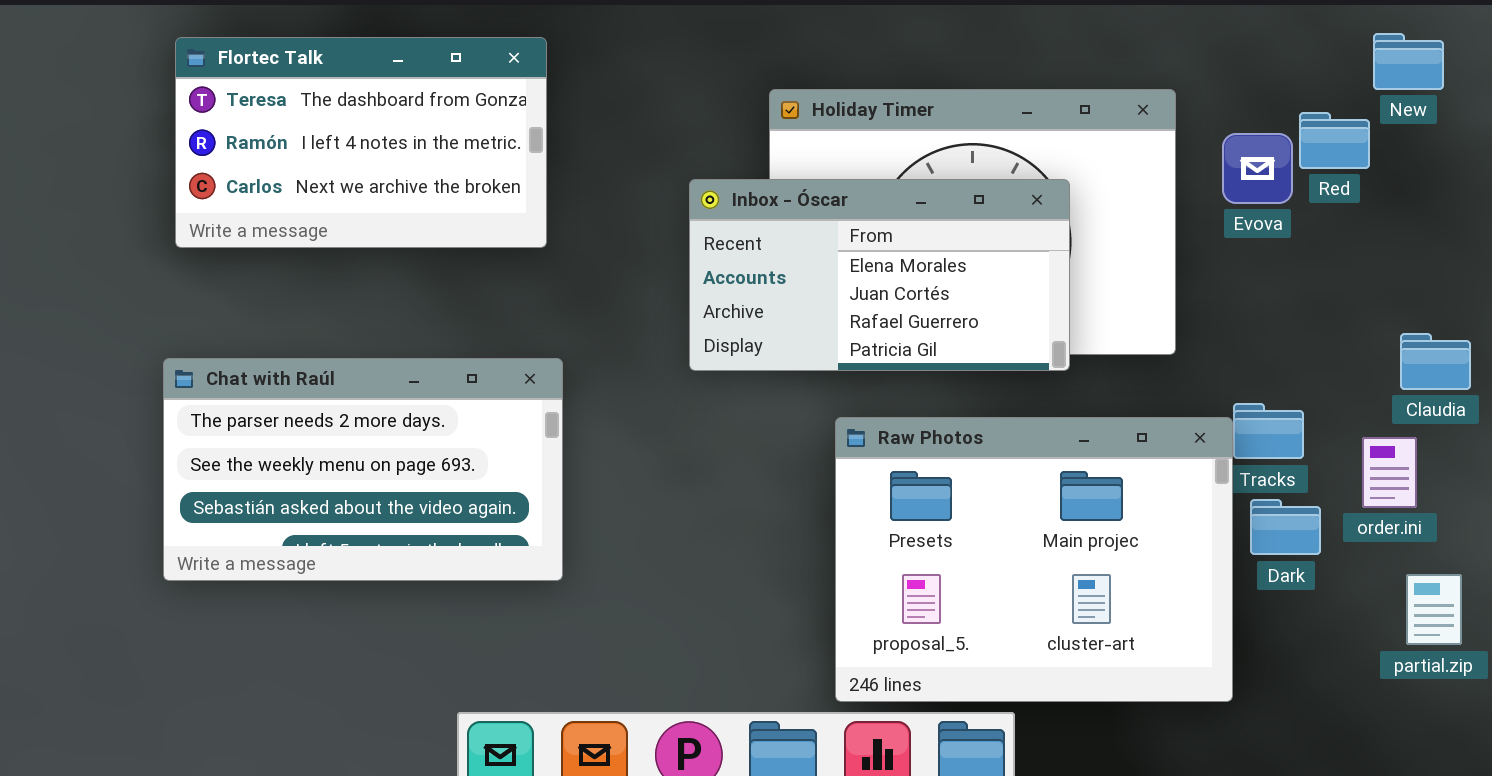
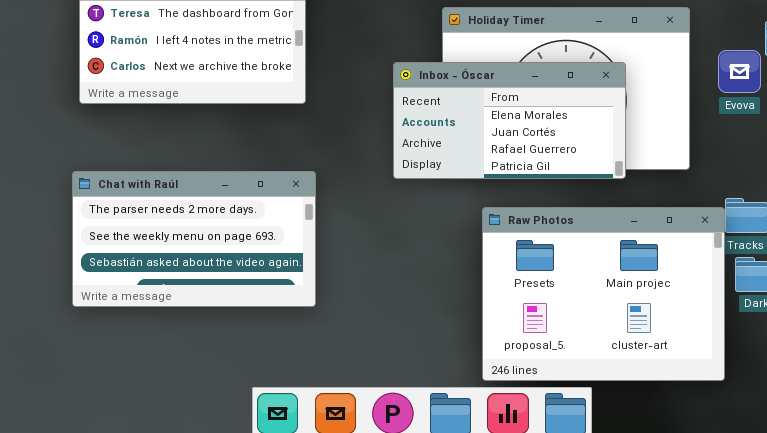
Evova: [1222,133,1293,204] -> [718,50,761,93], moved

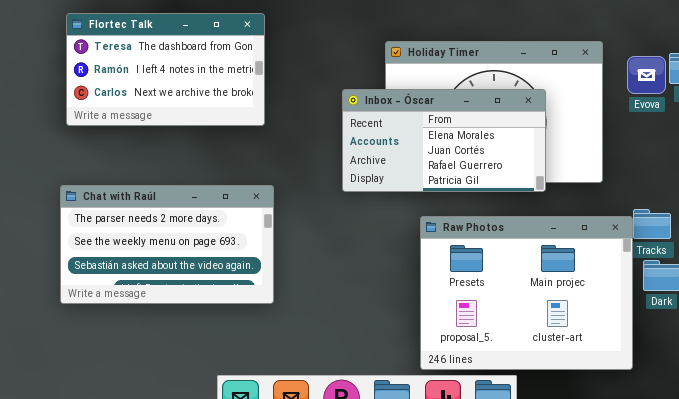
Evova: [718,50,761,93] -> [627,56,666,94], moved

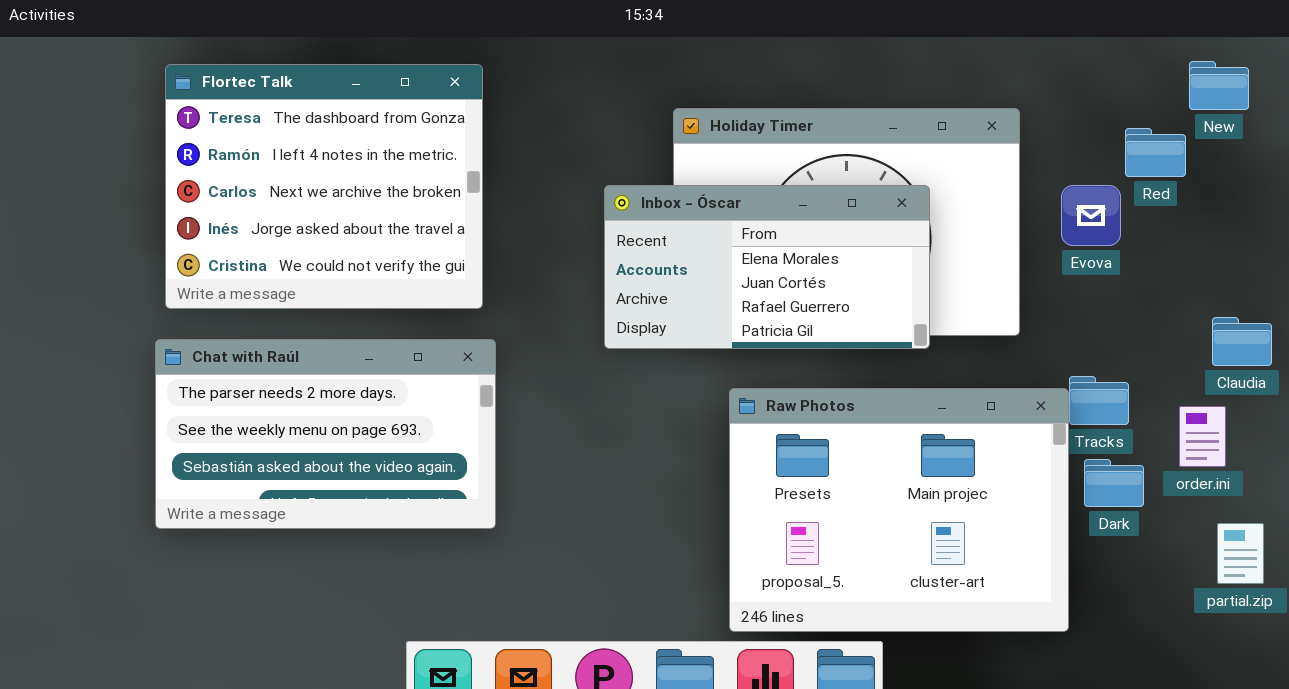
Flortec Talk: [66,13,265,126] -> [165,64,483,309], resized
Evova: [627,56,666,94] -> [1061,185,1121,246], moved

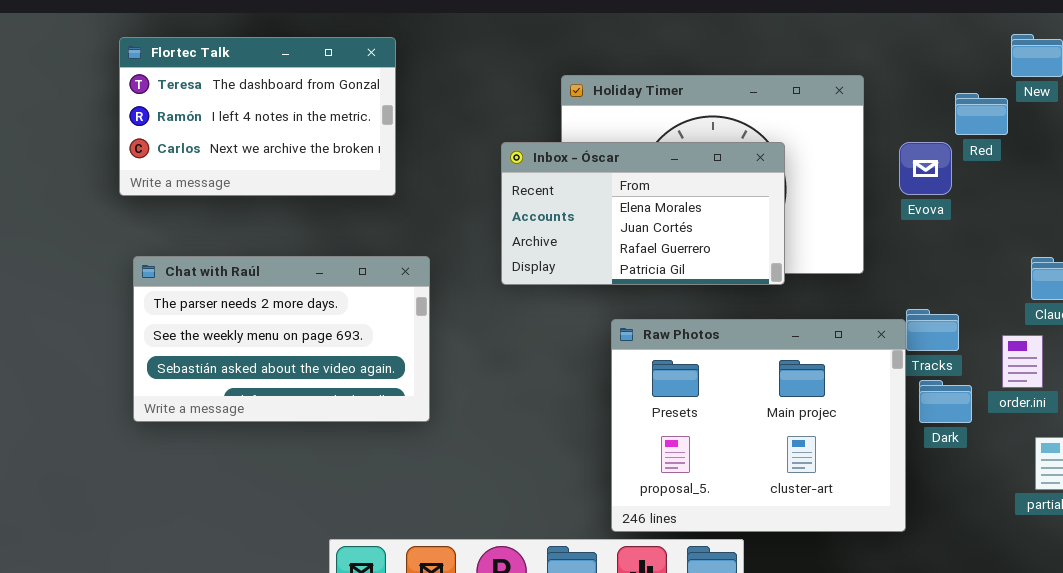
Flortec Talk: [165,64,483,309] -> [119,37,396,196], resized
Chat with Raúl: [155,339,496,529] -> [133,256,430,422], moved

